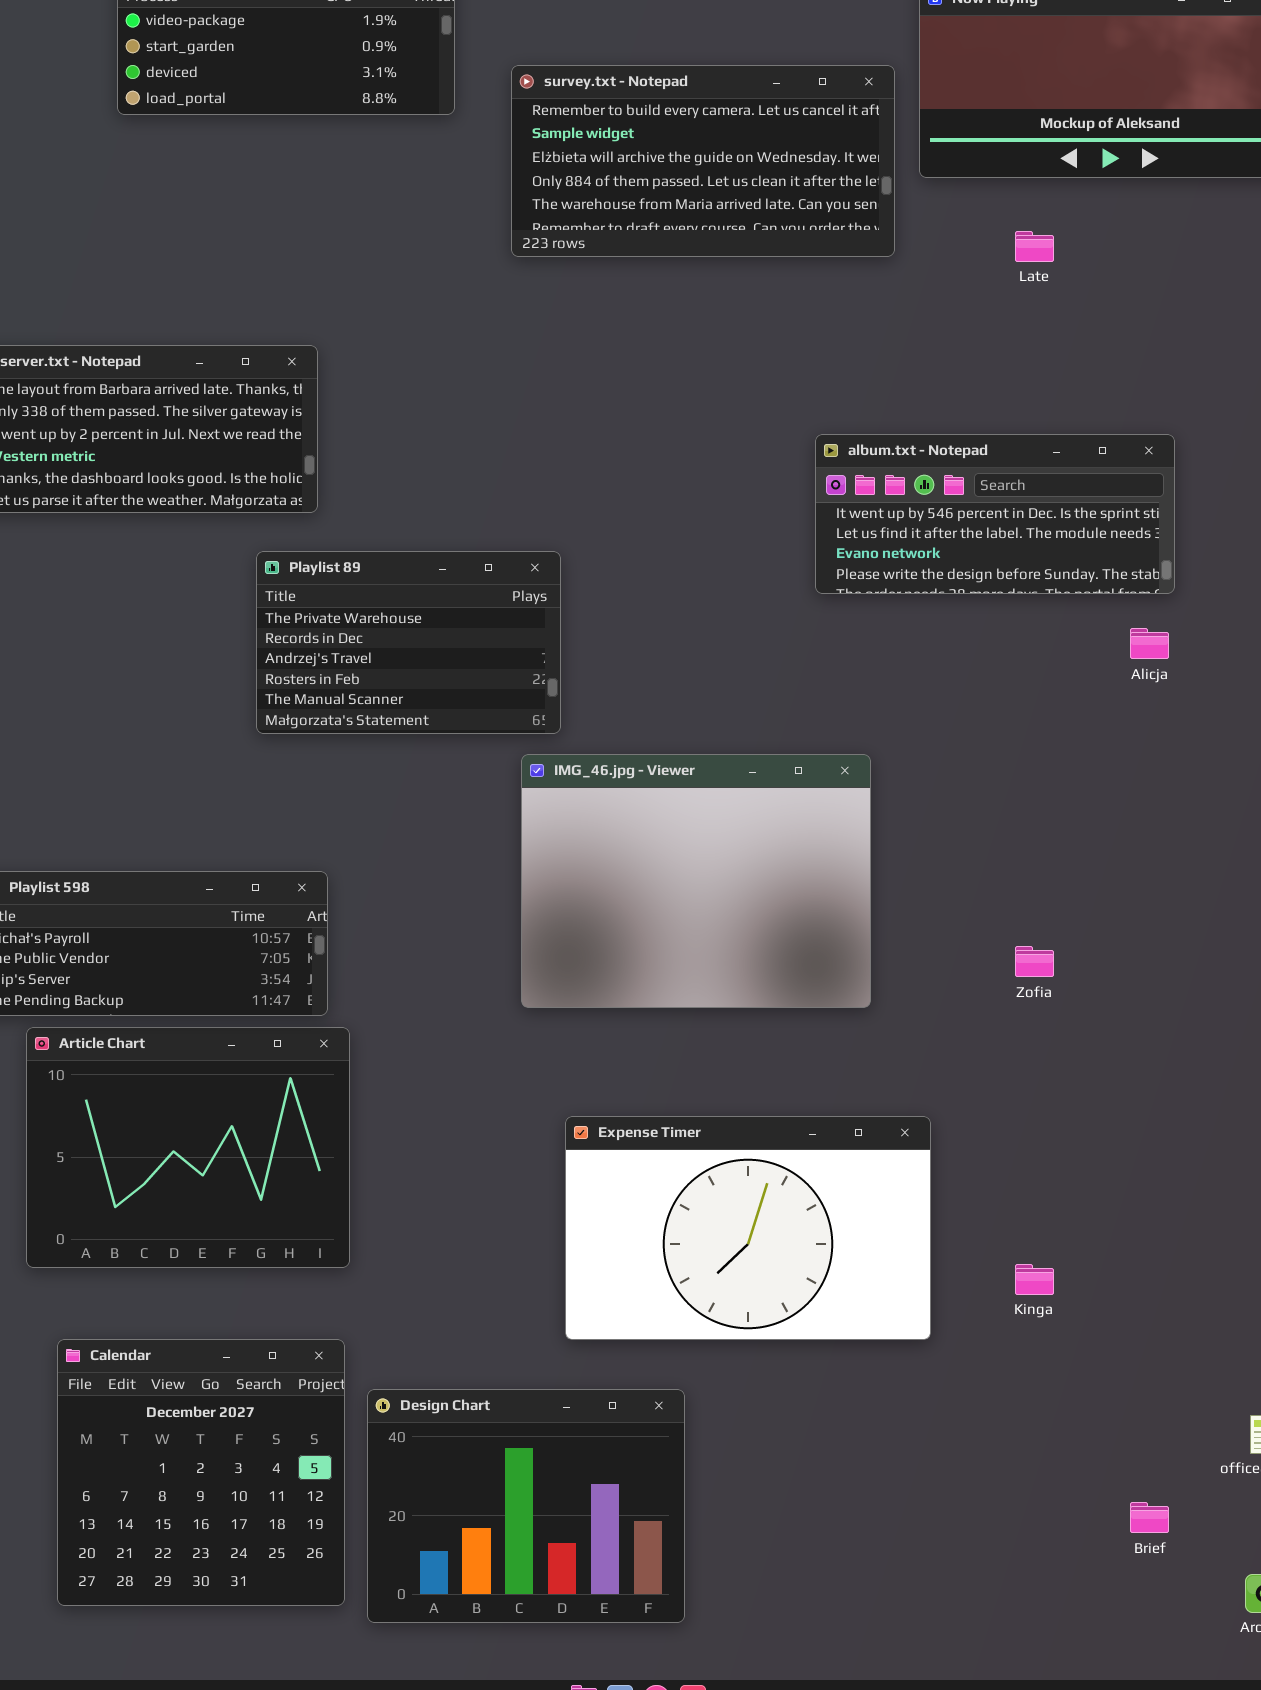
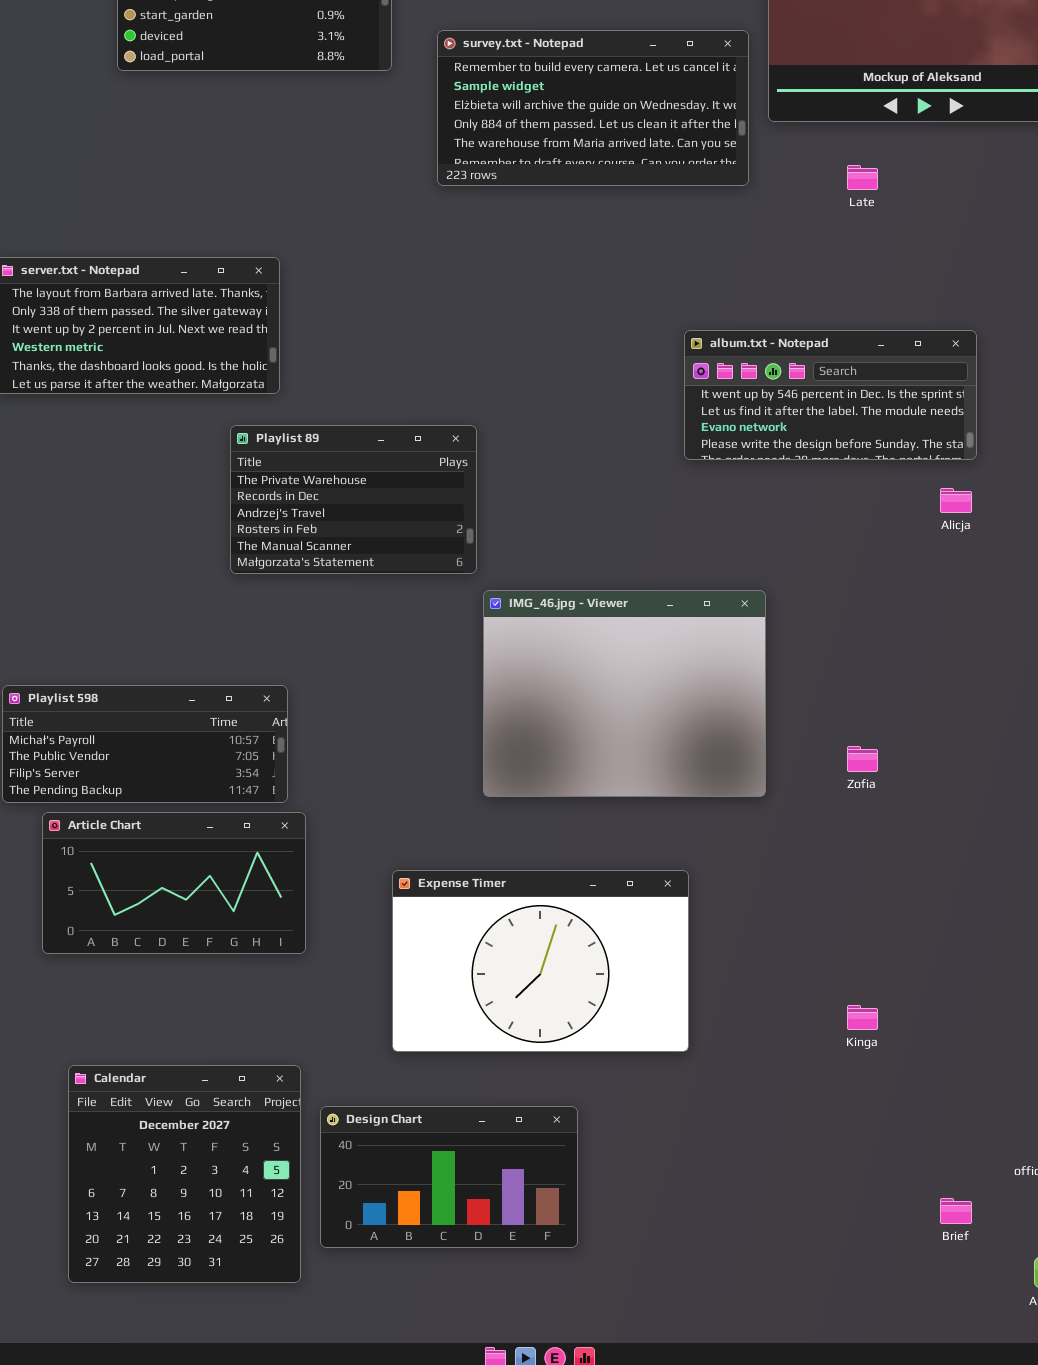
IMG_46.jpg - Viewer: [521,754,871,1008] -> [483,590,766,797], moved
Article Chart: [26,1027,350,1268] -> [42,812,306,954], resized
Expense Timer: [565,1116,931,1340] -> [392,870,689,1052], moved
Design Chart: [367,1389,685,1623] -> [320,1106,578,1248], resized

